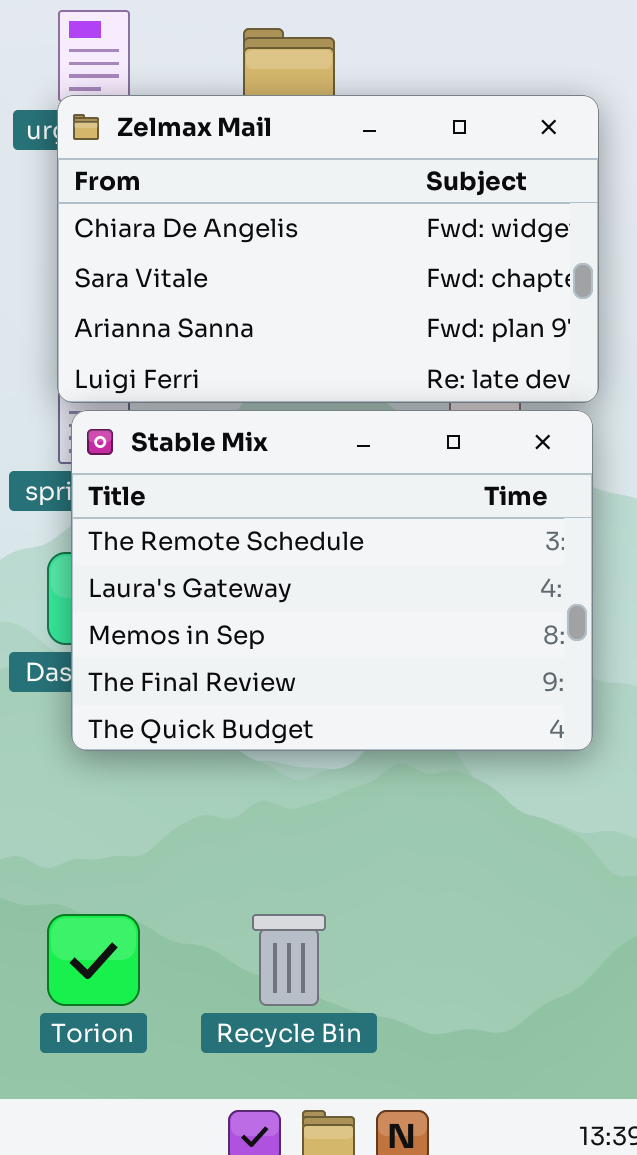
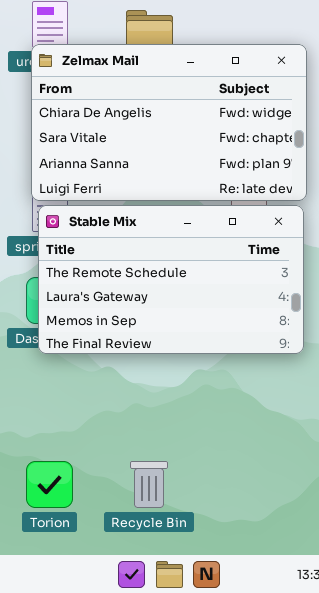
Stable Mix: [71,410,593,751] -> [38,205,304,354], resized

